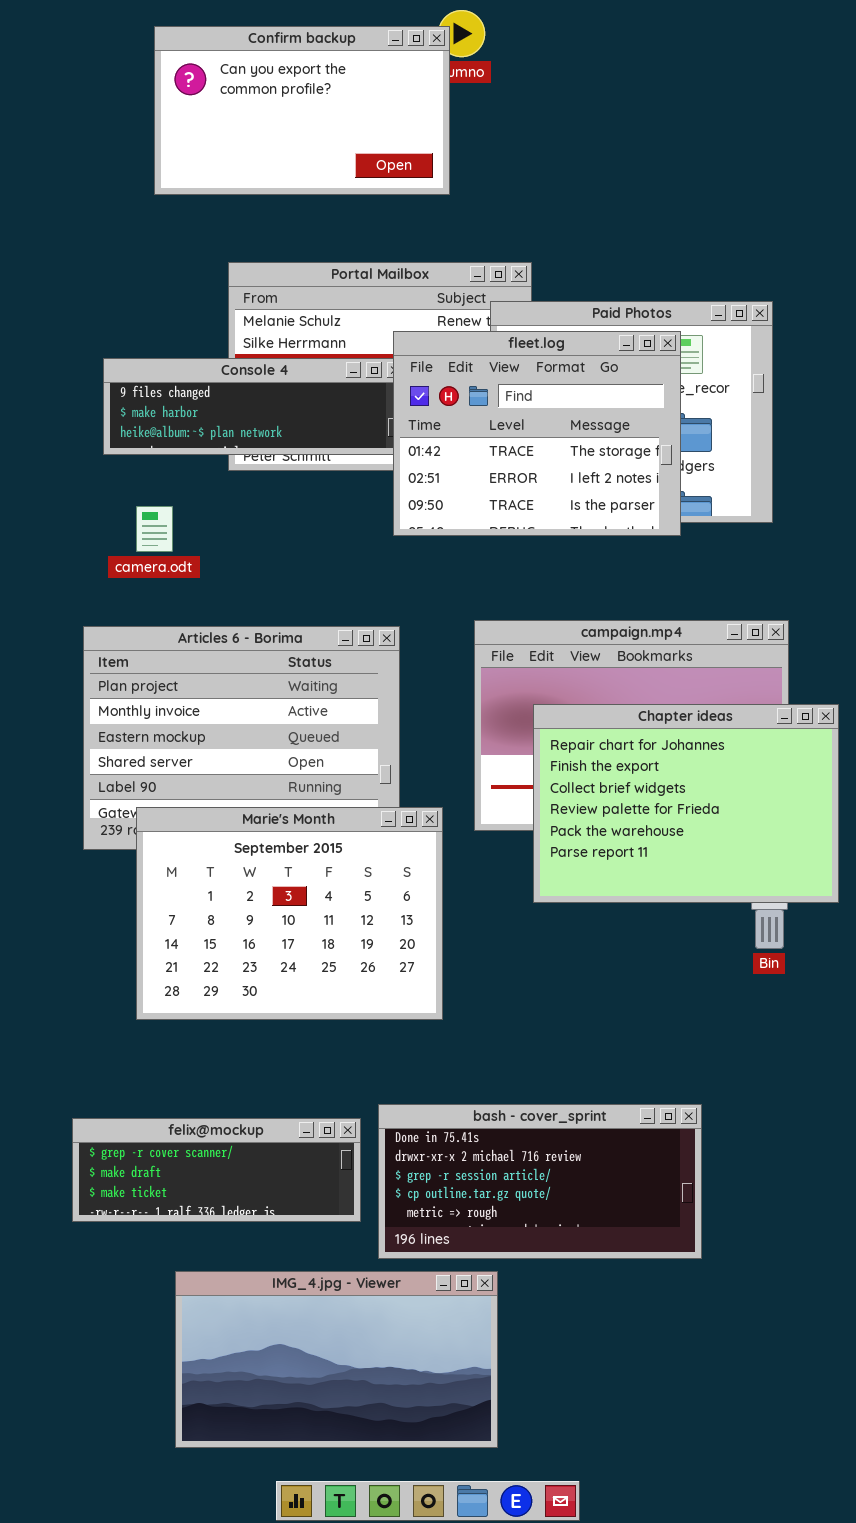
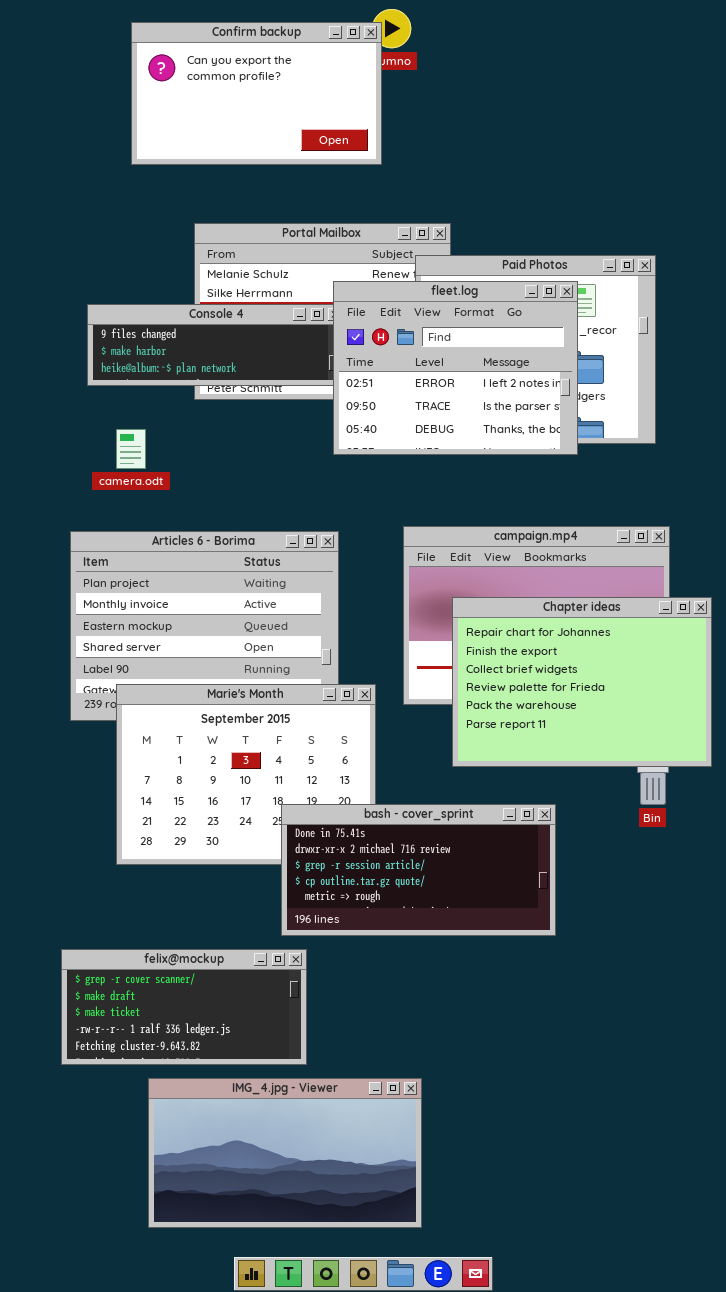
fleet.log: [393,331,681,536] -> [333,281,578,455], scrolled down 1 row
bash - cover_sprint: [378,1104,702,1259] -> [281,804,556,936], moved
felix@mockup: [72,1118,361,1222] -> [61,949,307,1065], resized

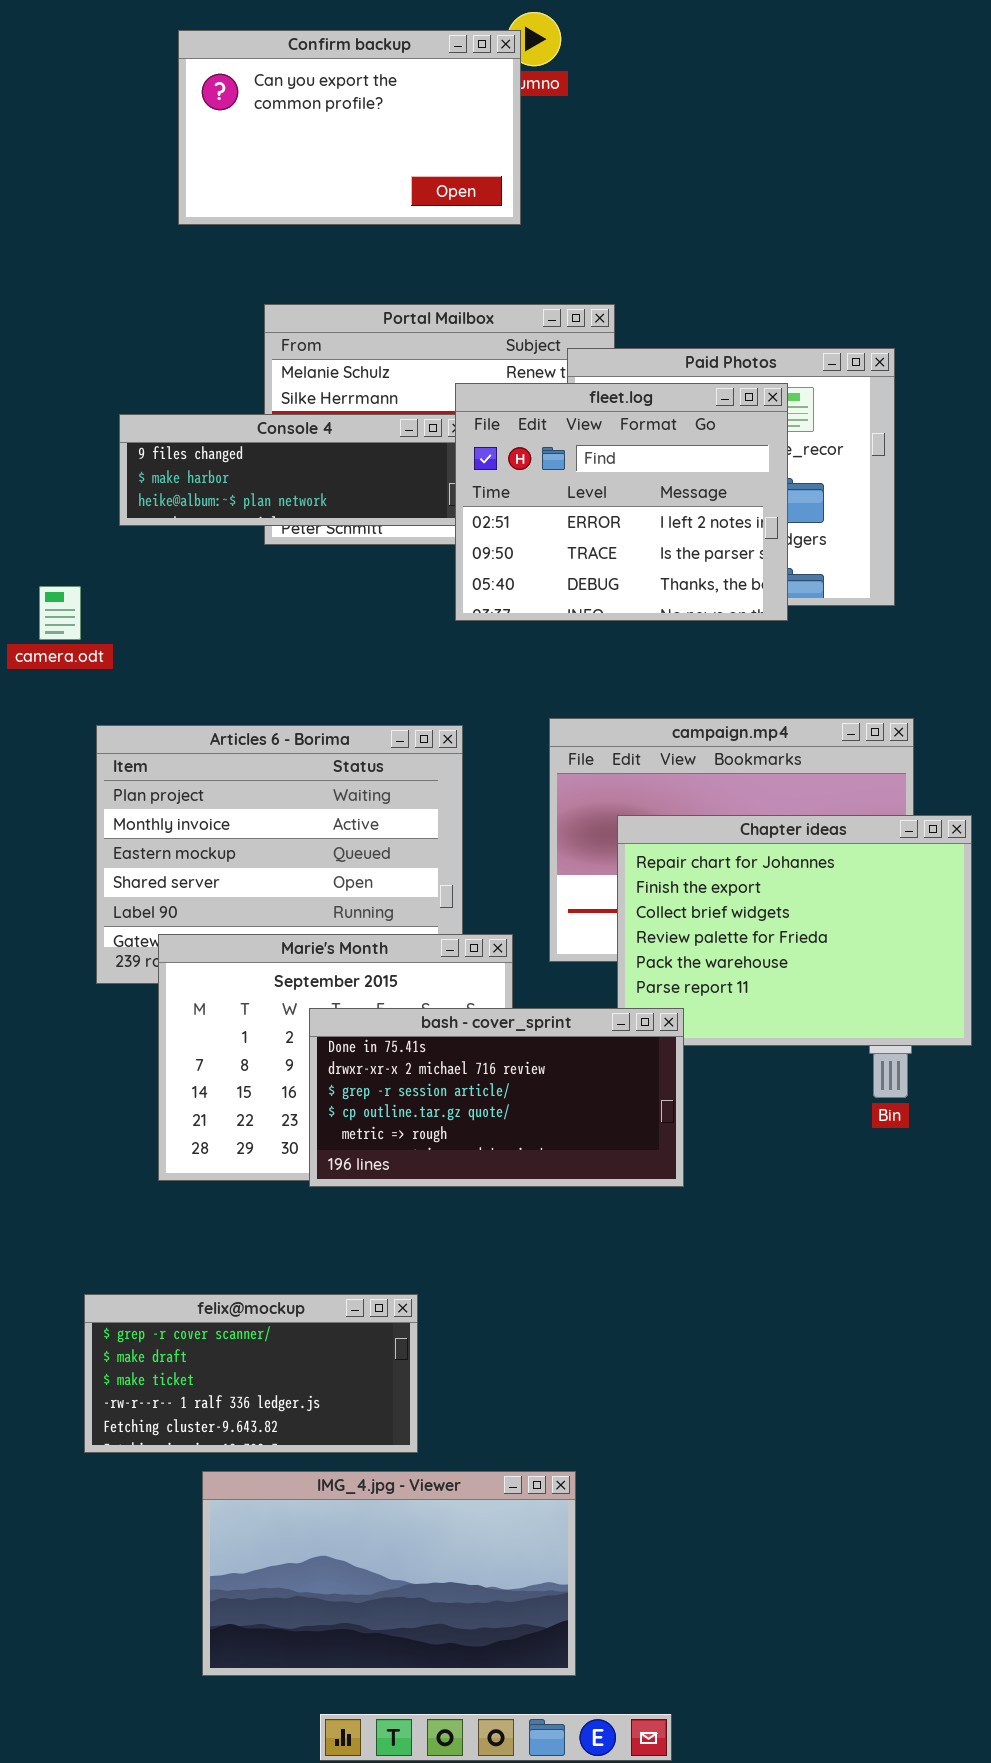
camera.odt: [116,429,146,469] -> [39,586,81,640], moved
bash - cover_sprint: [281,804,556,936] -> [309,1008,684,1187], moved

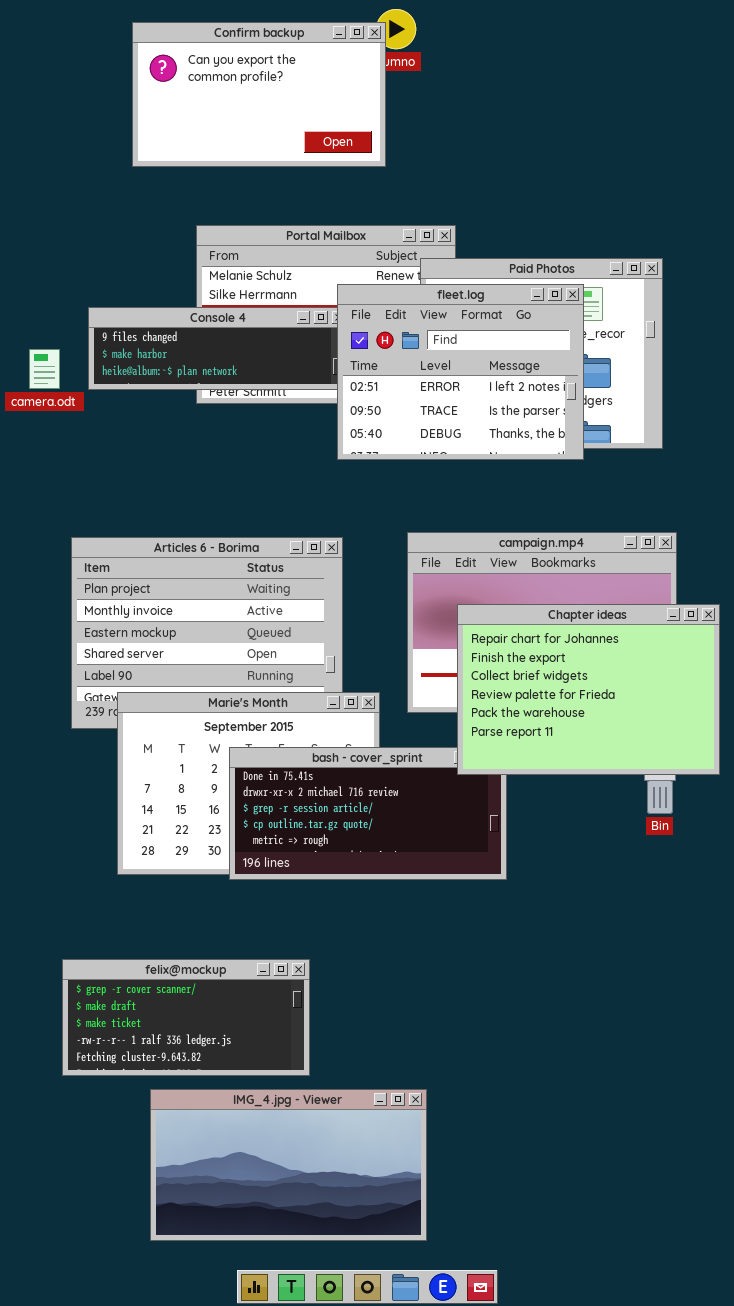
camera.odt: [39,586,81,640] -> [29,349,60,389], moved
Chapter ideas: [617,815,972,1046] -> [457,604,720,775], raised

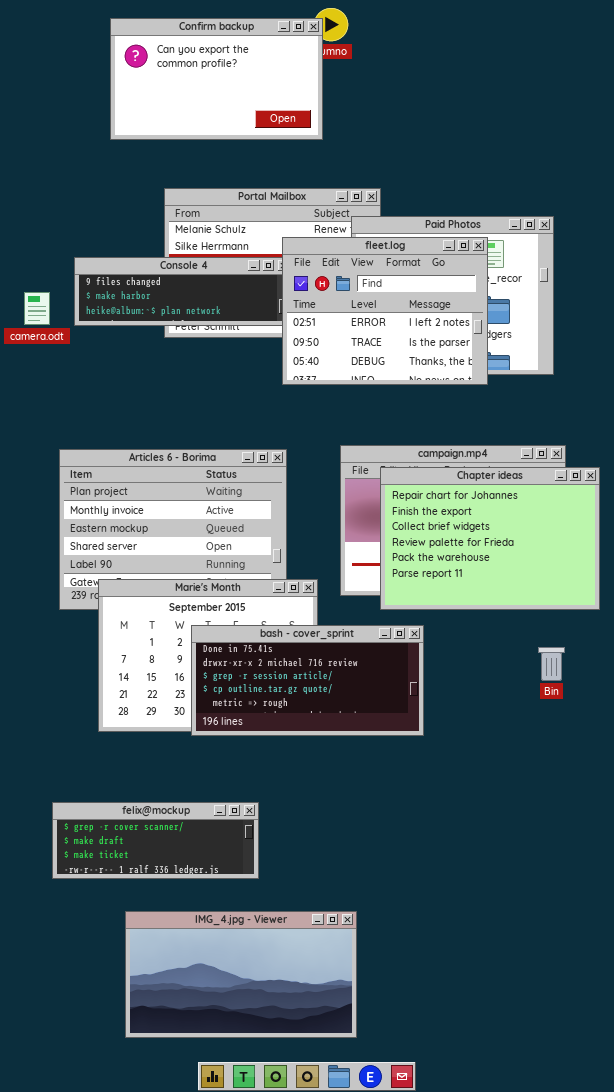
Chapter ideas: [457,604,720,775] -> [380,467,600,610], moved
felix@mockup: [62,959,310,1076] -> [52,802,259,879], resized

